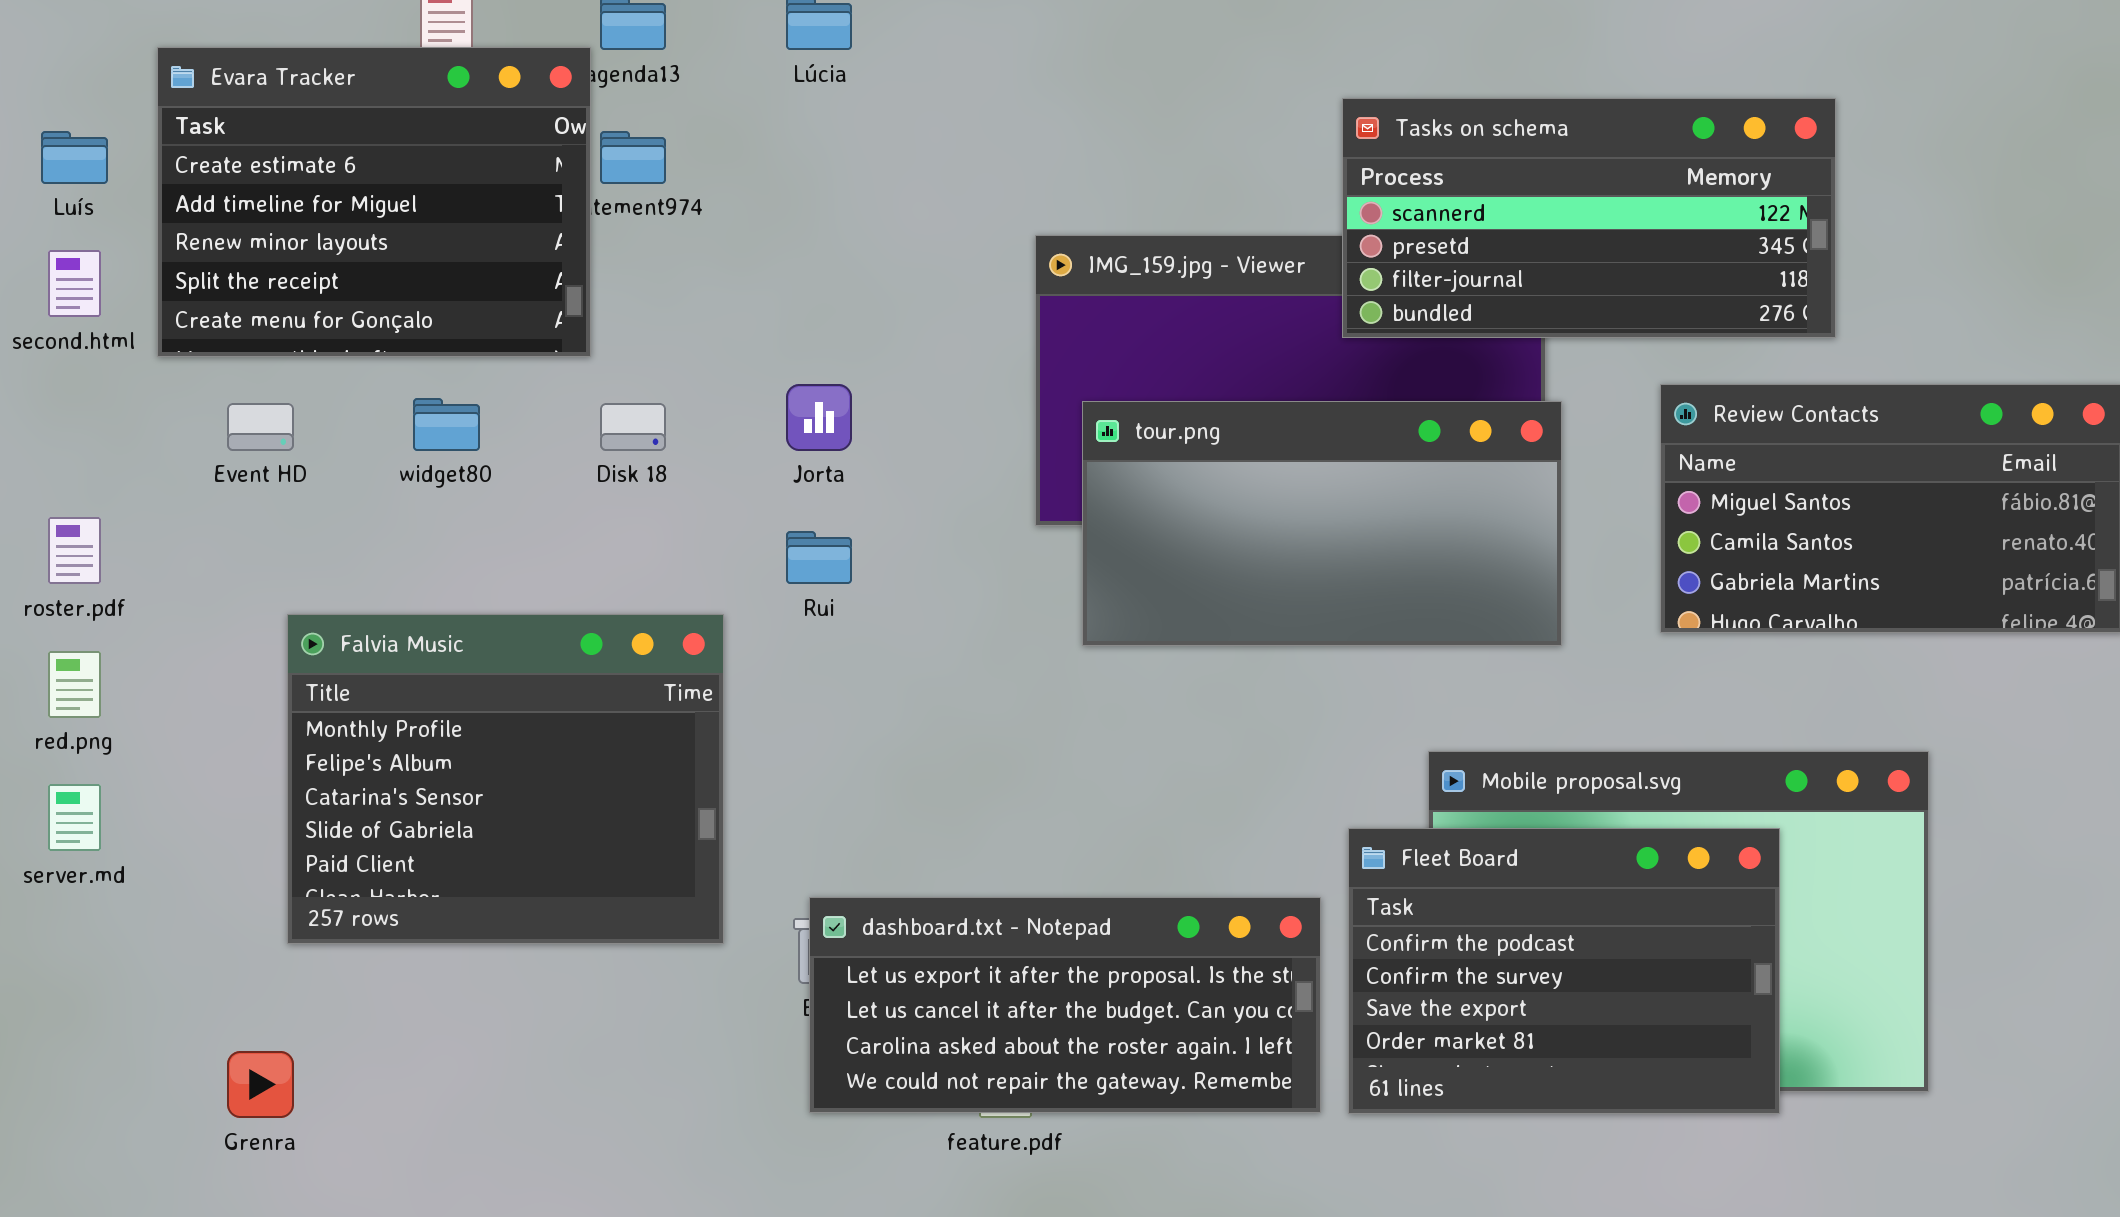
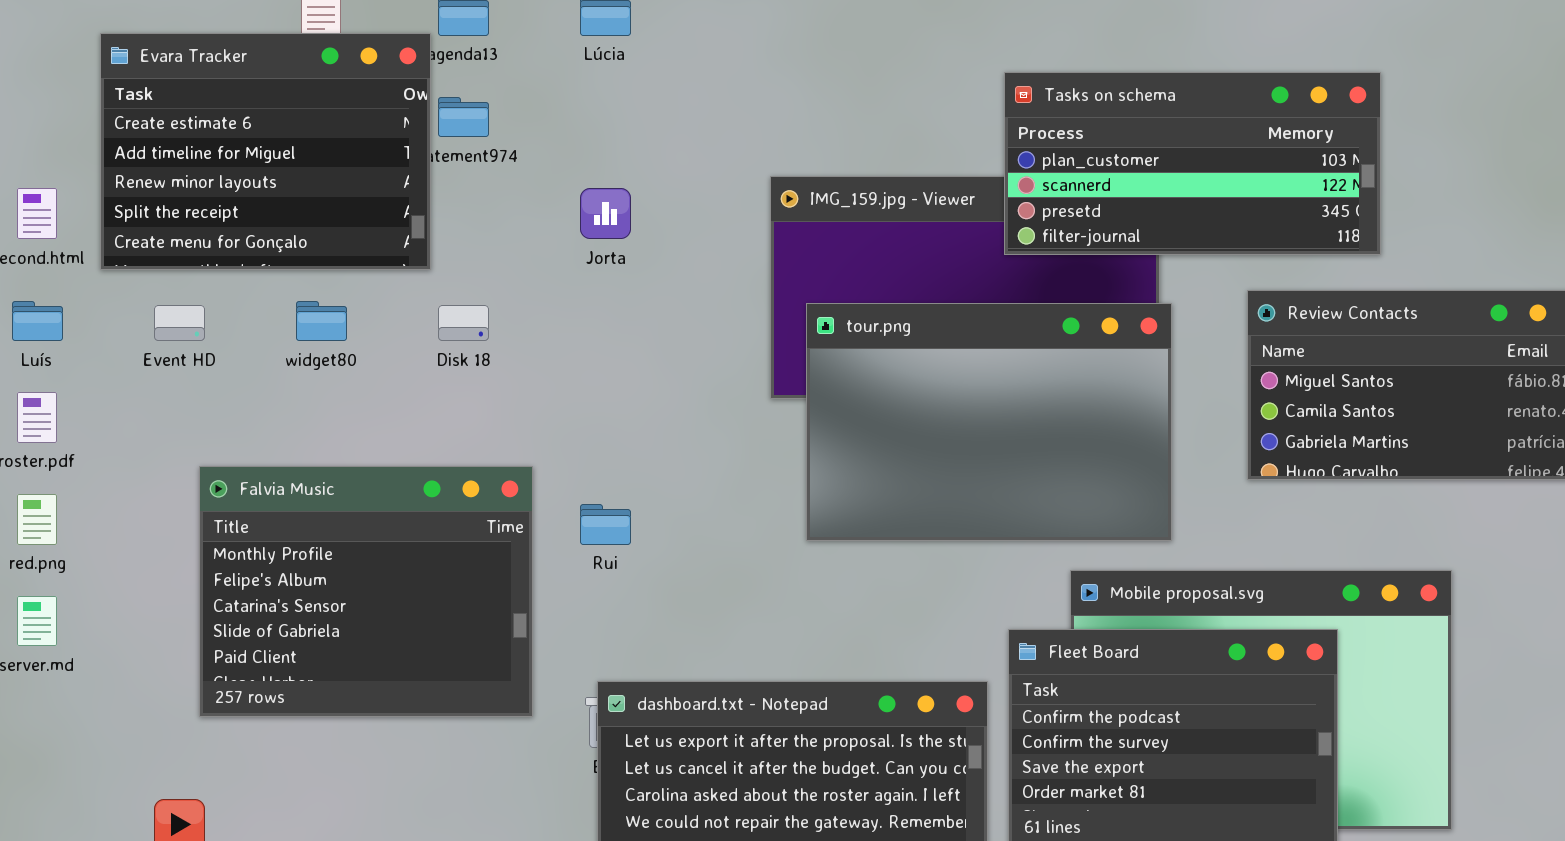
Tasks on schema: [1342,98,1836,338] -> [1004,72,1381,255], scrolled up 1 row
Luís: [41,131,108,184] -> [12,301,63,341], moved
Jorta: [786,384,852,451] -> [580,188,631,239], moved
tour.png: [1082,401,1562,646] -> [806,303,1172,541], resized
Rui: [786,531,852,584] -> [580,504,631,545], moved

